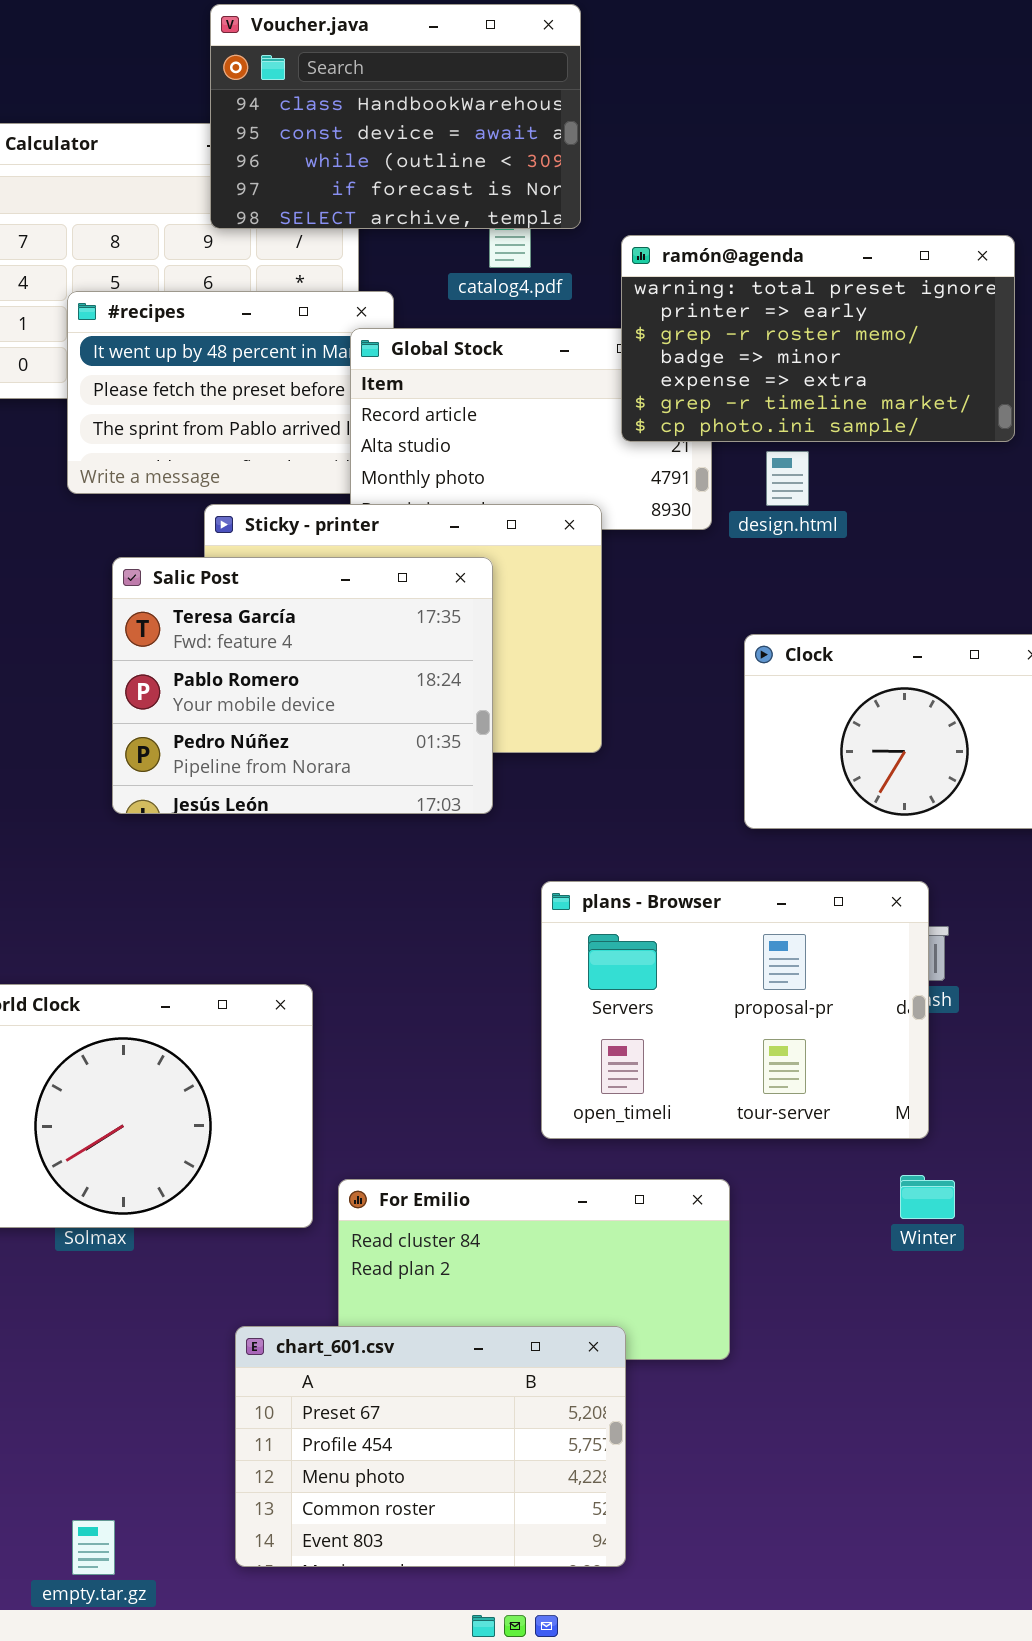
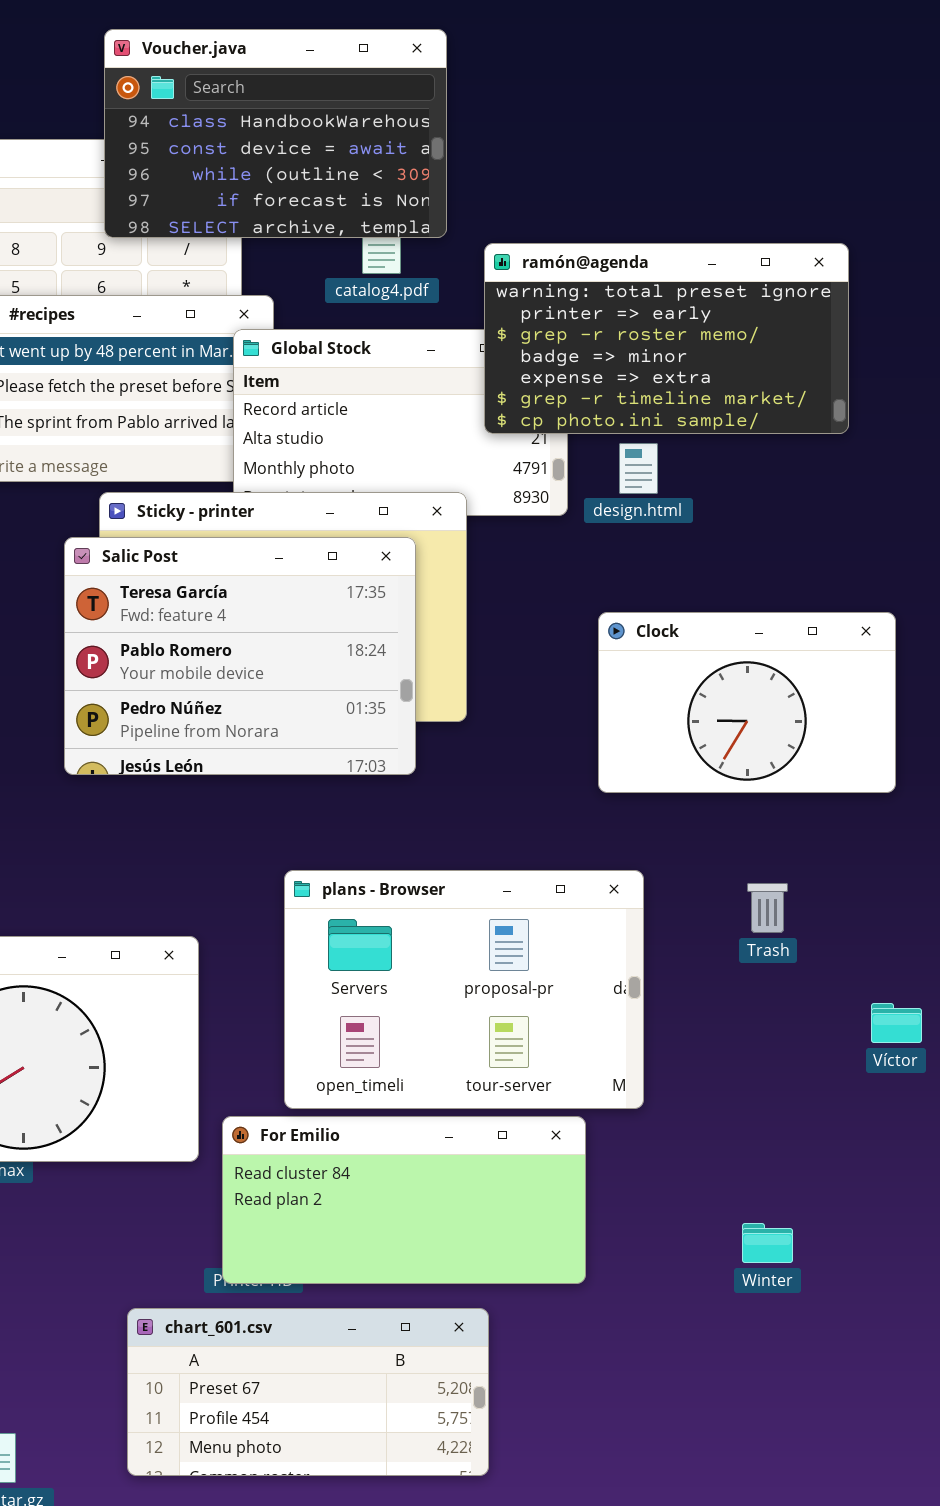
Salic Post: [112,557,493,814] -> [64,537,416,775], moved
plans - Browser: [541,881,929,1139] -> [284,870,644,1109], moved
Winter: [900,1175,955,1219] -> [742,1223,793,1263], moved
chart_601.csv: [235,1326,626,1567] -> [127,1308,489,1476], resized

